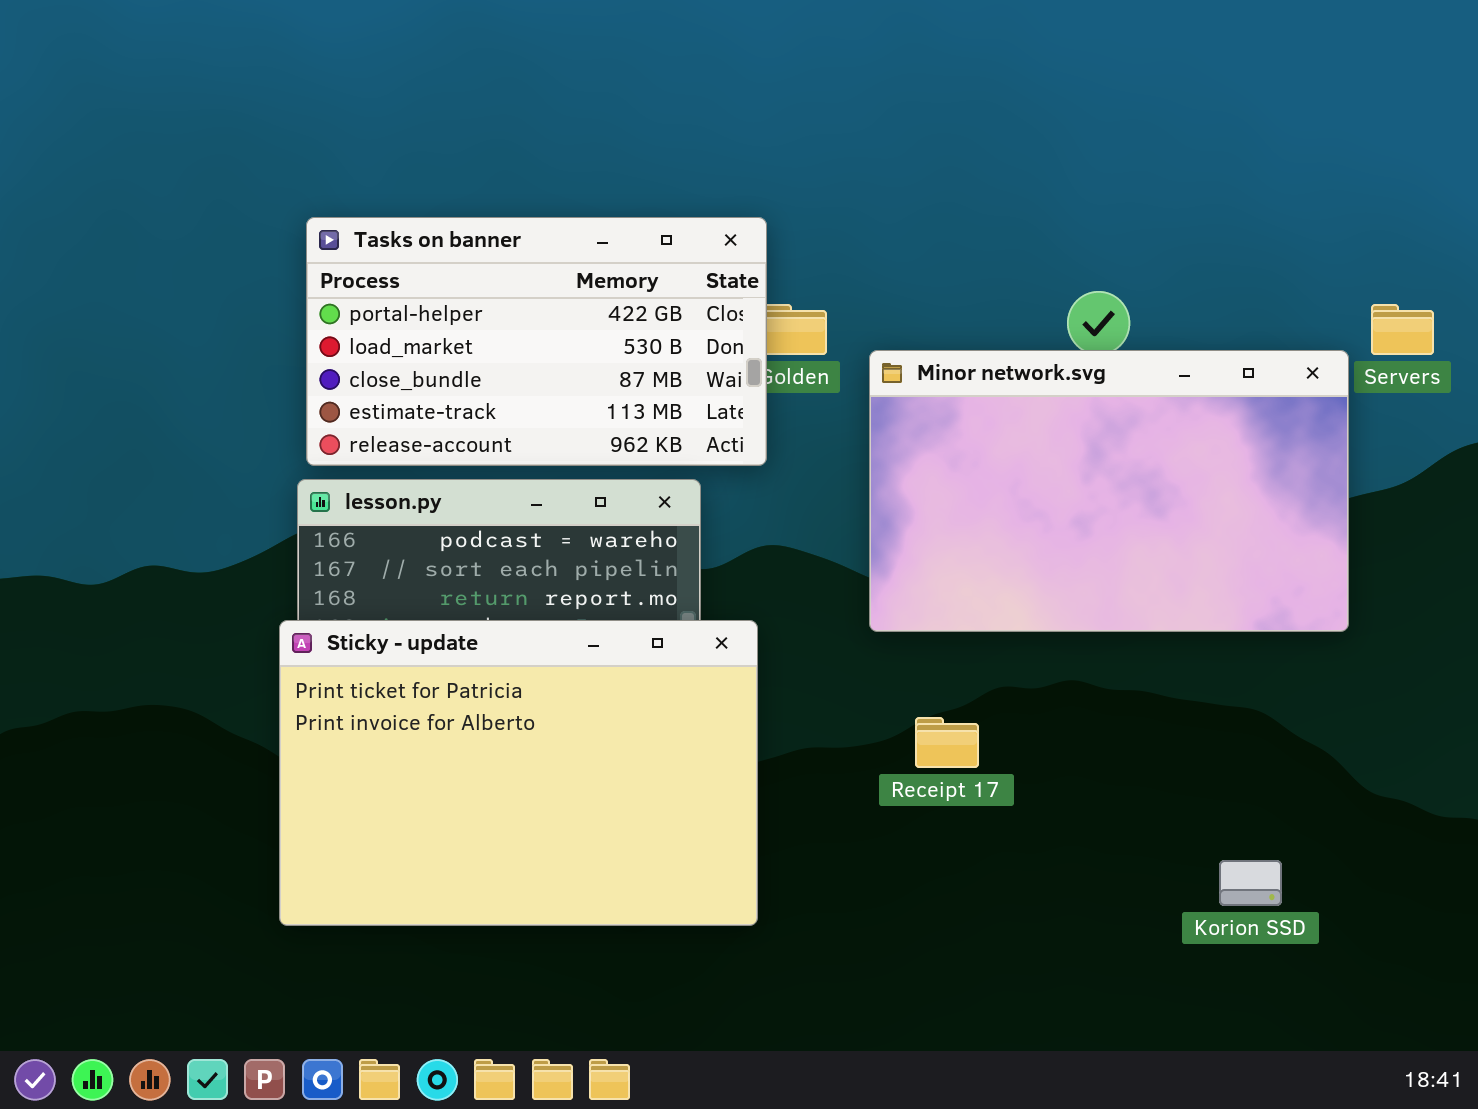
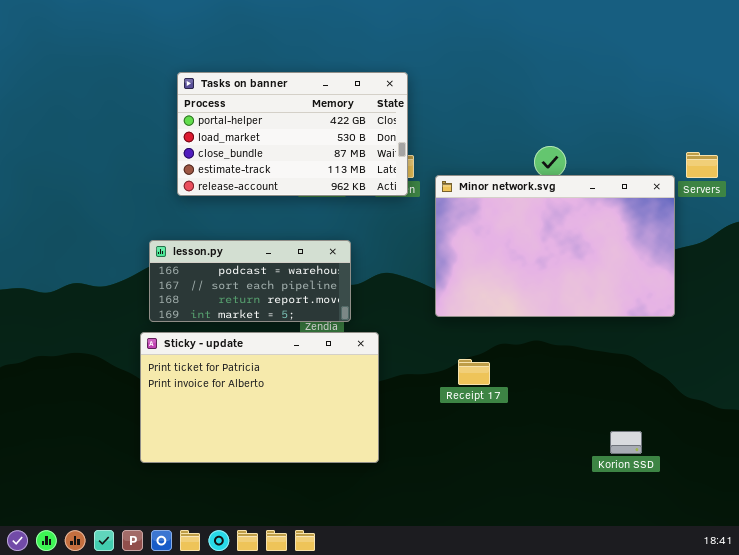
Tasks on banner: [306,217,767,466] -> [177,72,408,196], moved
Sticky - update: [279,620,758,926] -> [140,332,379,463], resized

